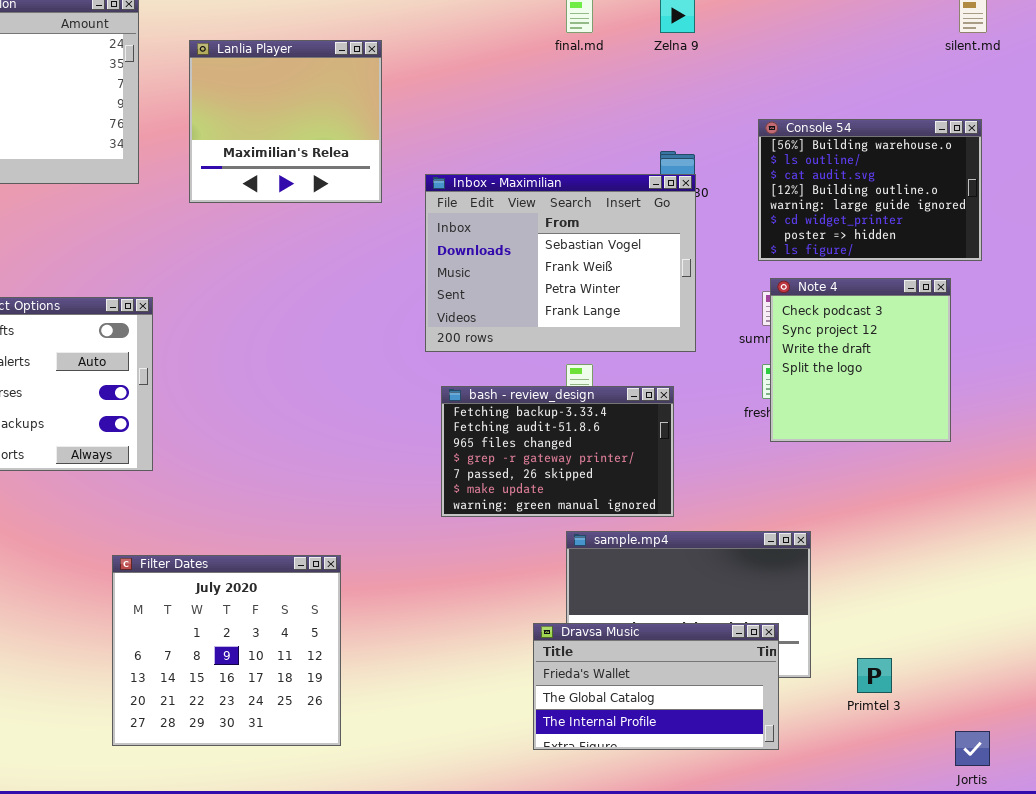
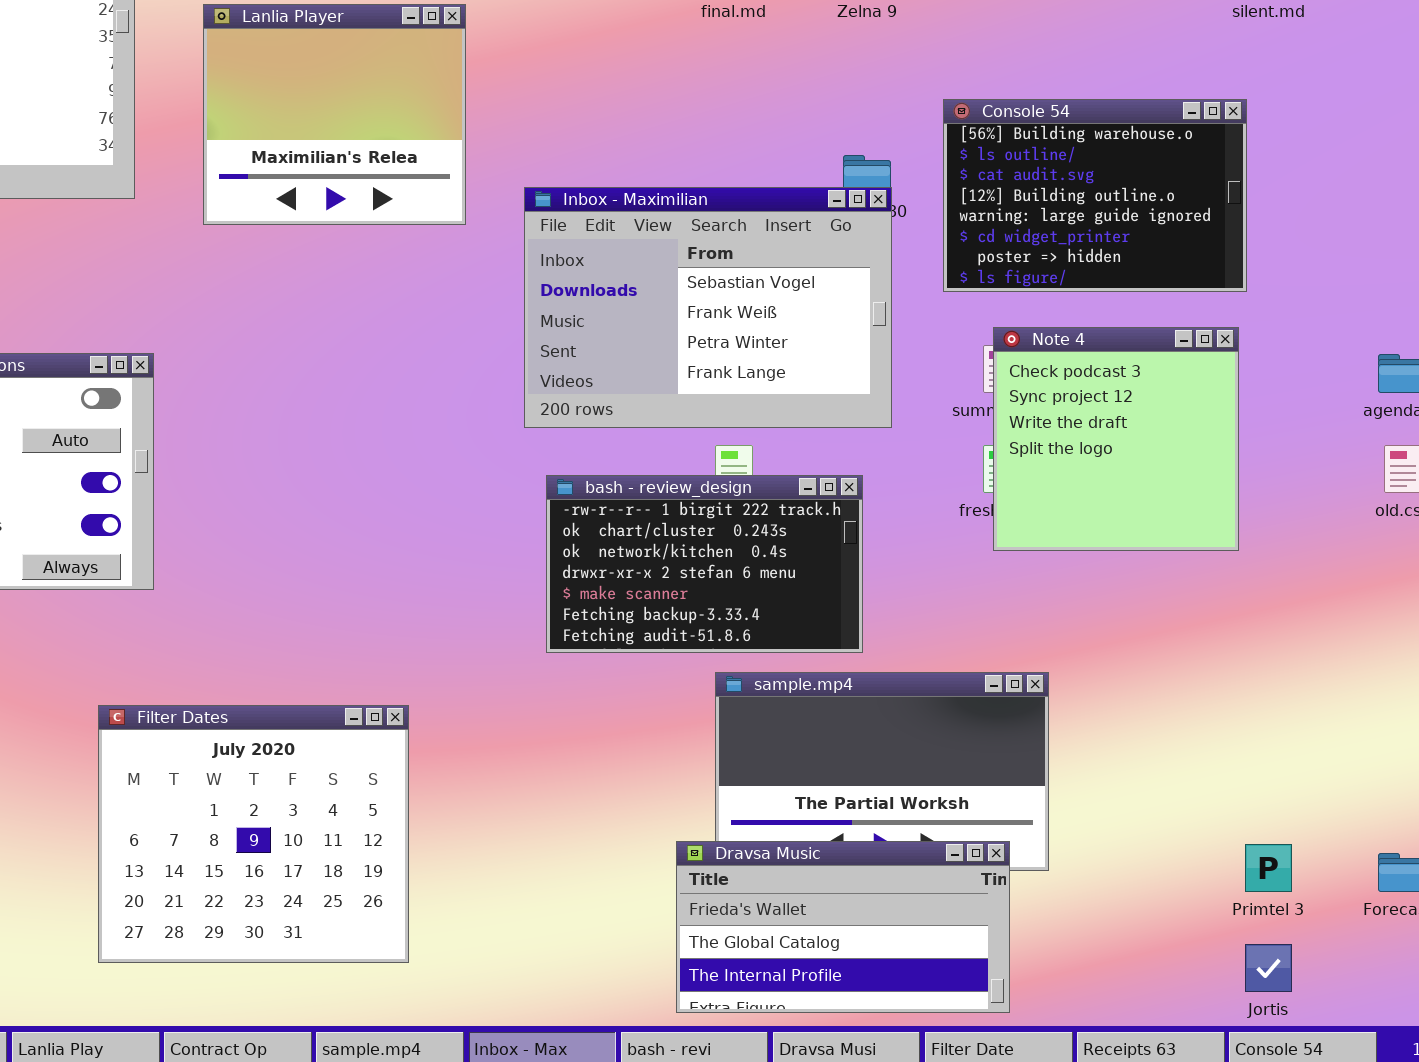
Console 54: [758,119,982,261] -> [943,99,1247,292], moved
bash - review_design: [441,386,674,517] -> [546,475,863,653], scrolled up 5 rows
Dravsa Music: [533,623,779,750] -> [676,841,1010,1013], moved
Primtel 3: [857,658,892,693] -> [1245,844,1292,892], moved

